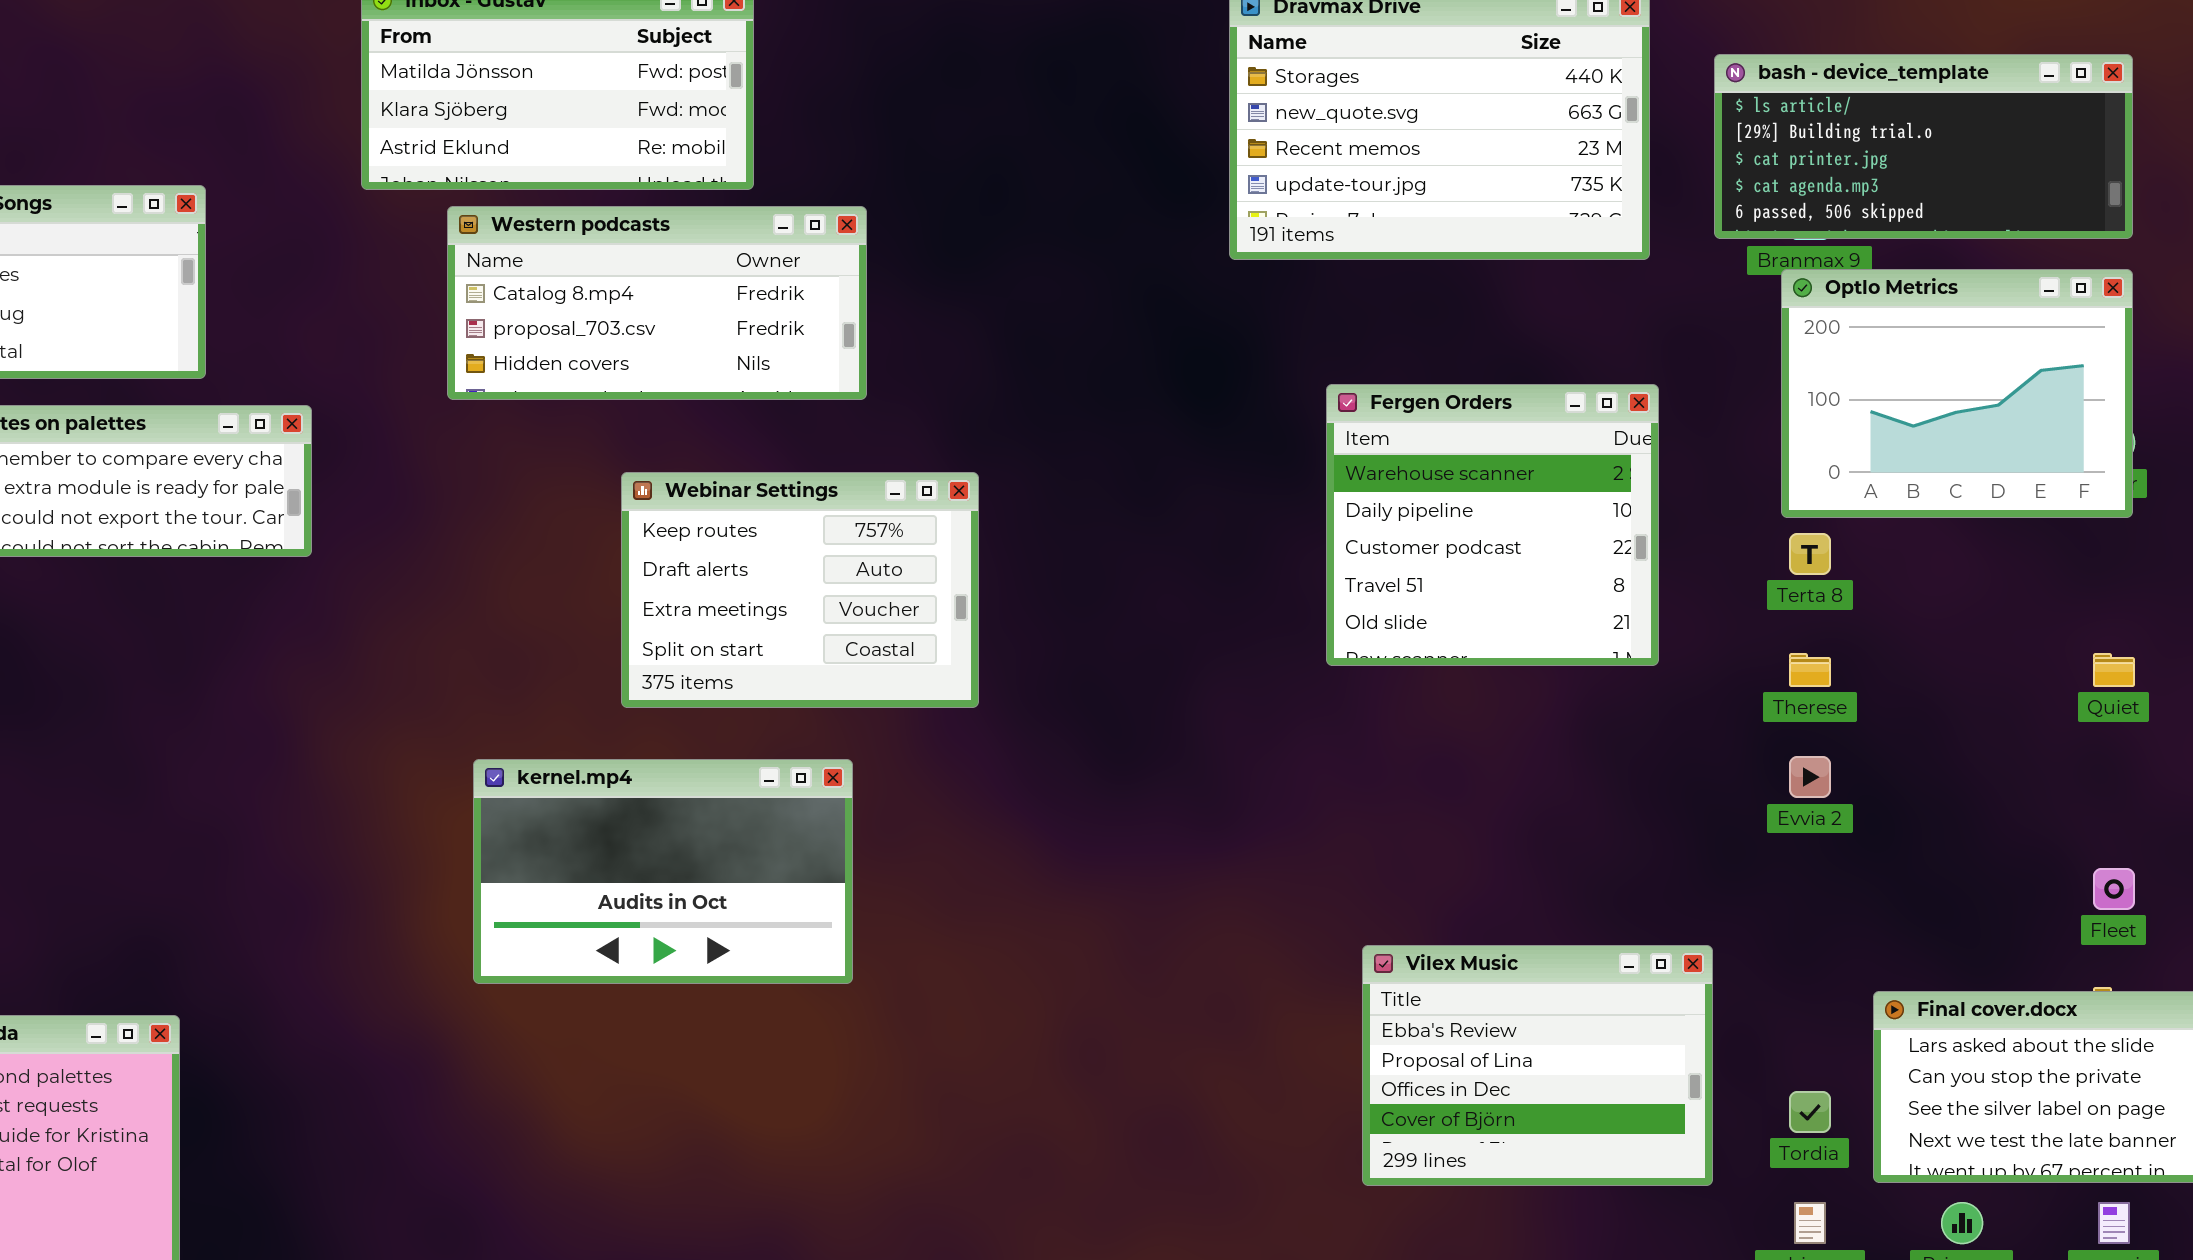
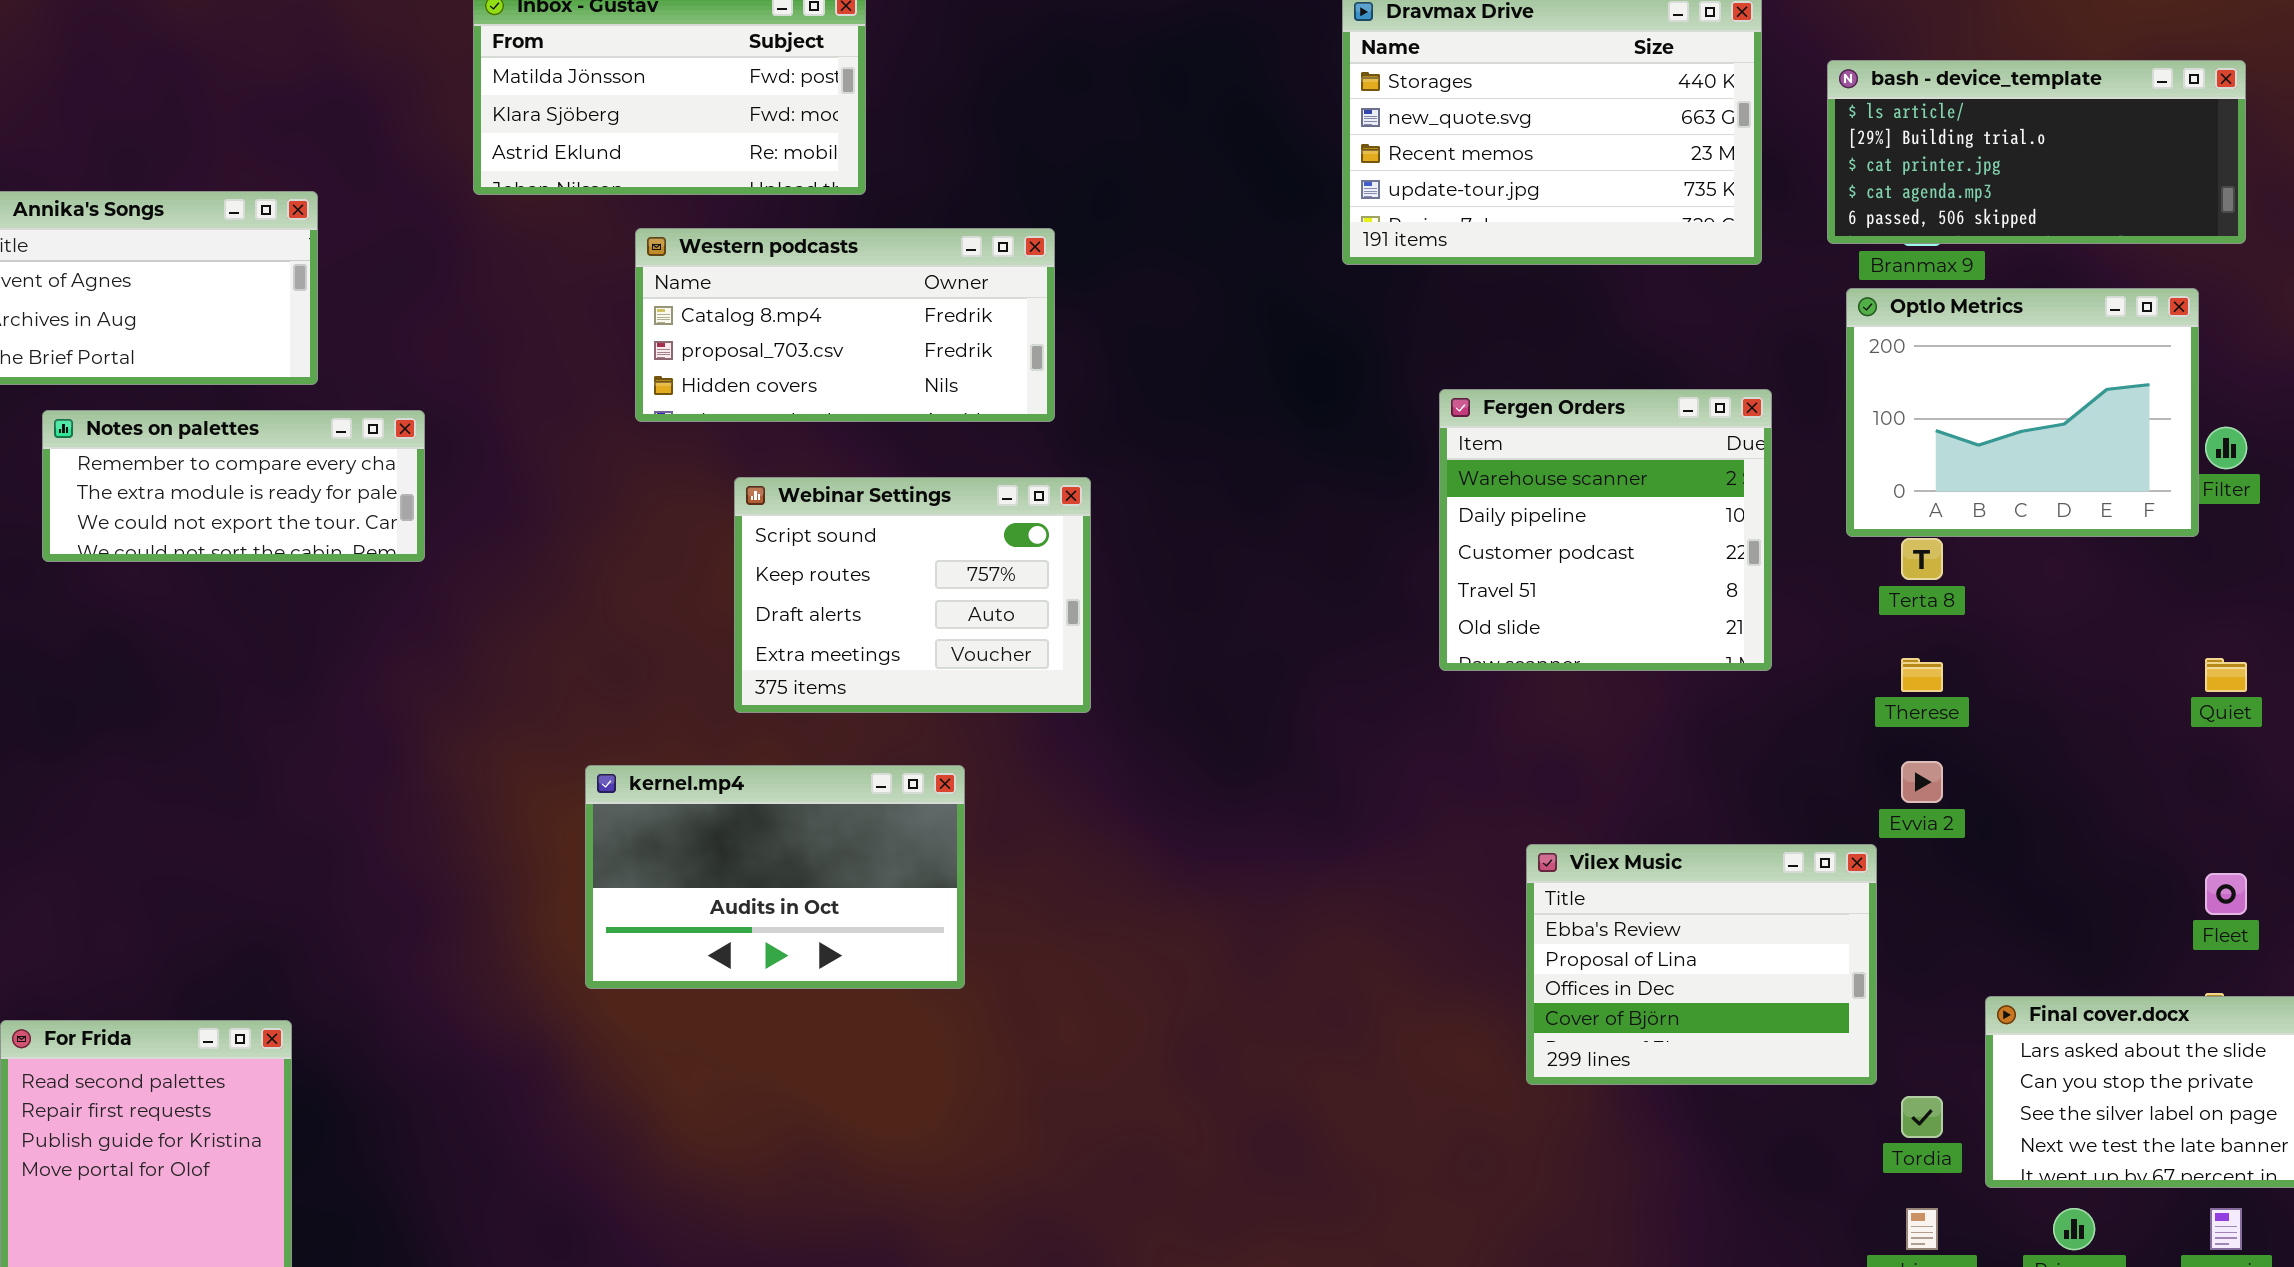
Western podcasts: [447,206,867,400] -> [635,228,1055,422], moved
Optlo Metrics: [1781,269,2133,518] -> [1846,288,2199,537], moved
Webinar Settings: [621,472,979,708] -> [734,477,1091,713], scrolled up 1 row
Vilex Music: [1362,945,1713,1186] -> [1526,844,1877,1085], moved

